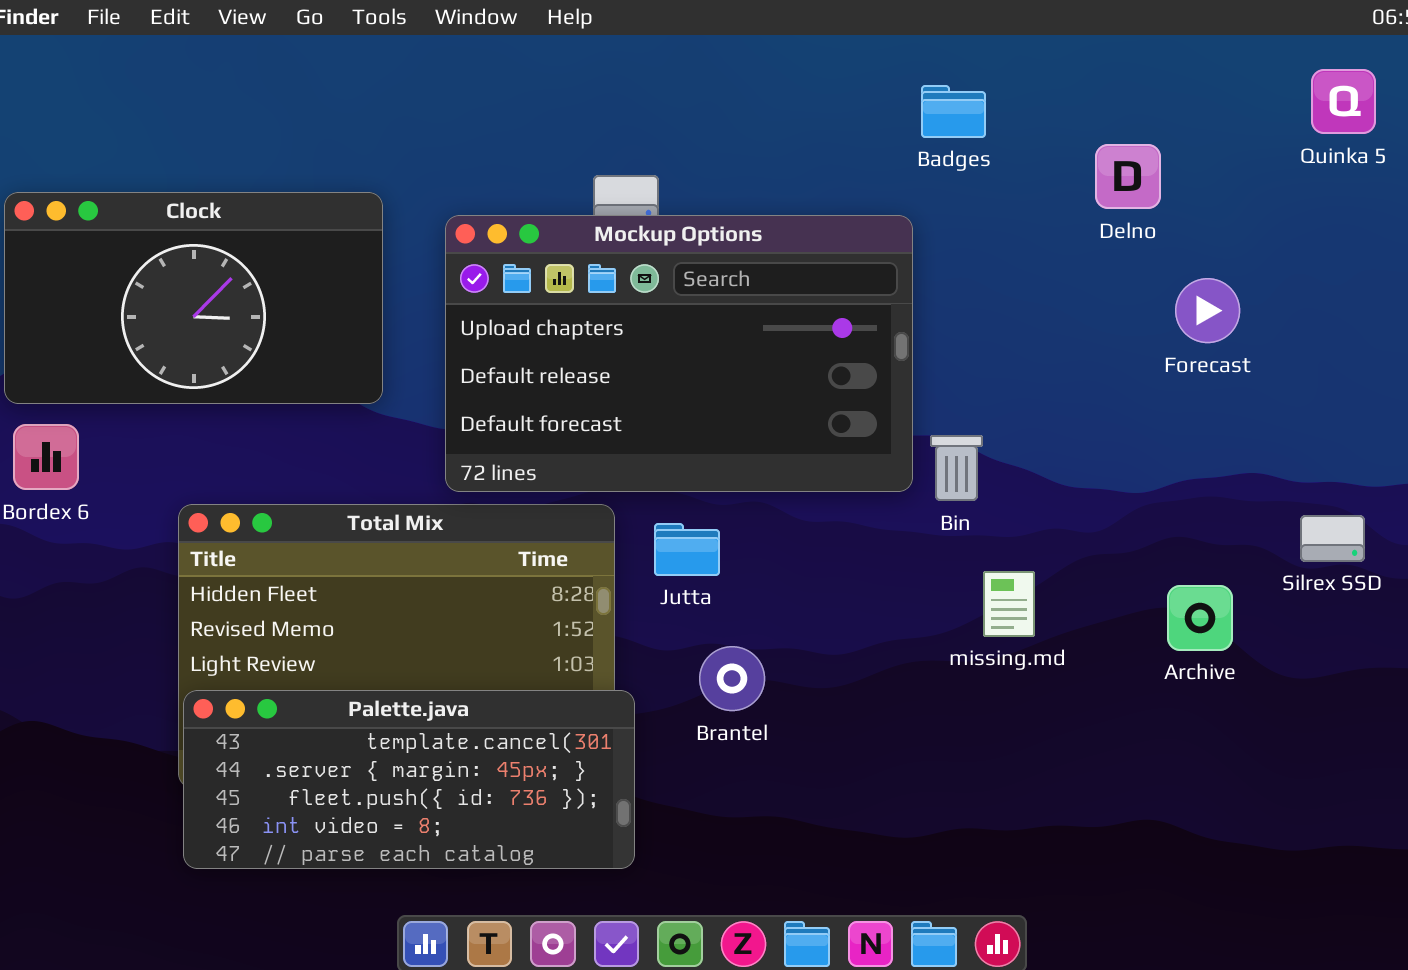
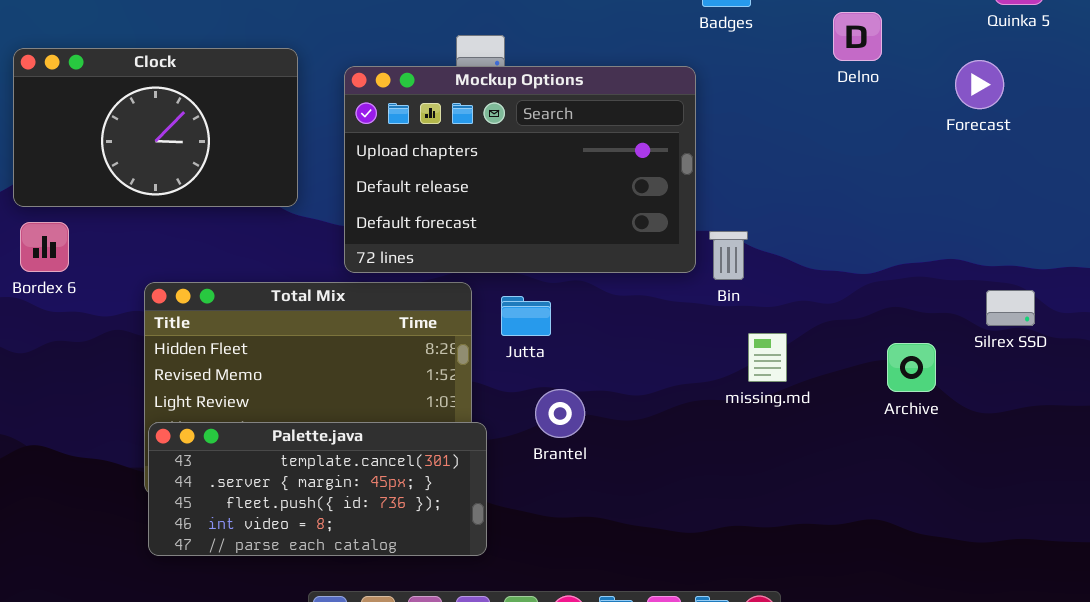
Forecast: [1175,278,1240,343] -> [955,60,1004,109], moved

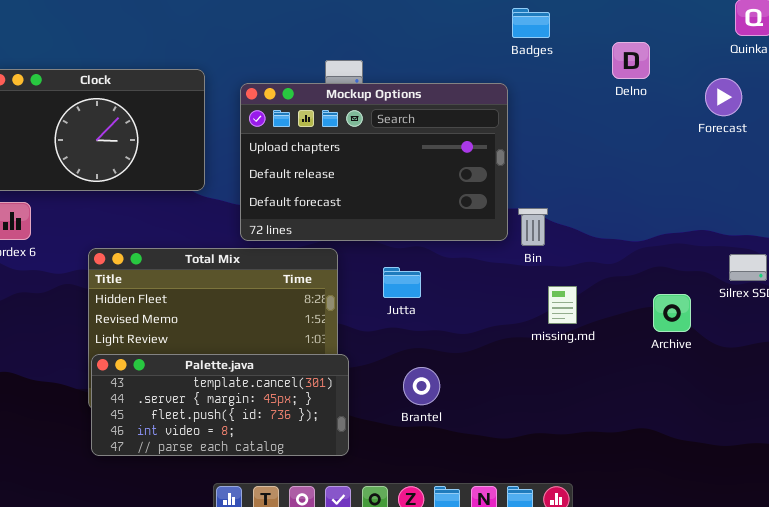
Jutta: [501,296,551,336] -> [383,267,421,298], moved
Brantel: [535,389,585,438] -> [403,367,440,405], moved

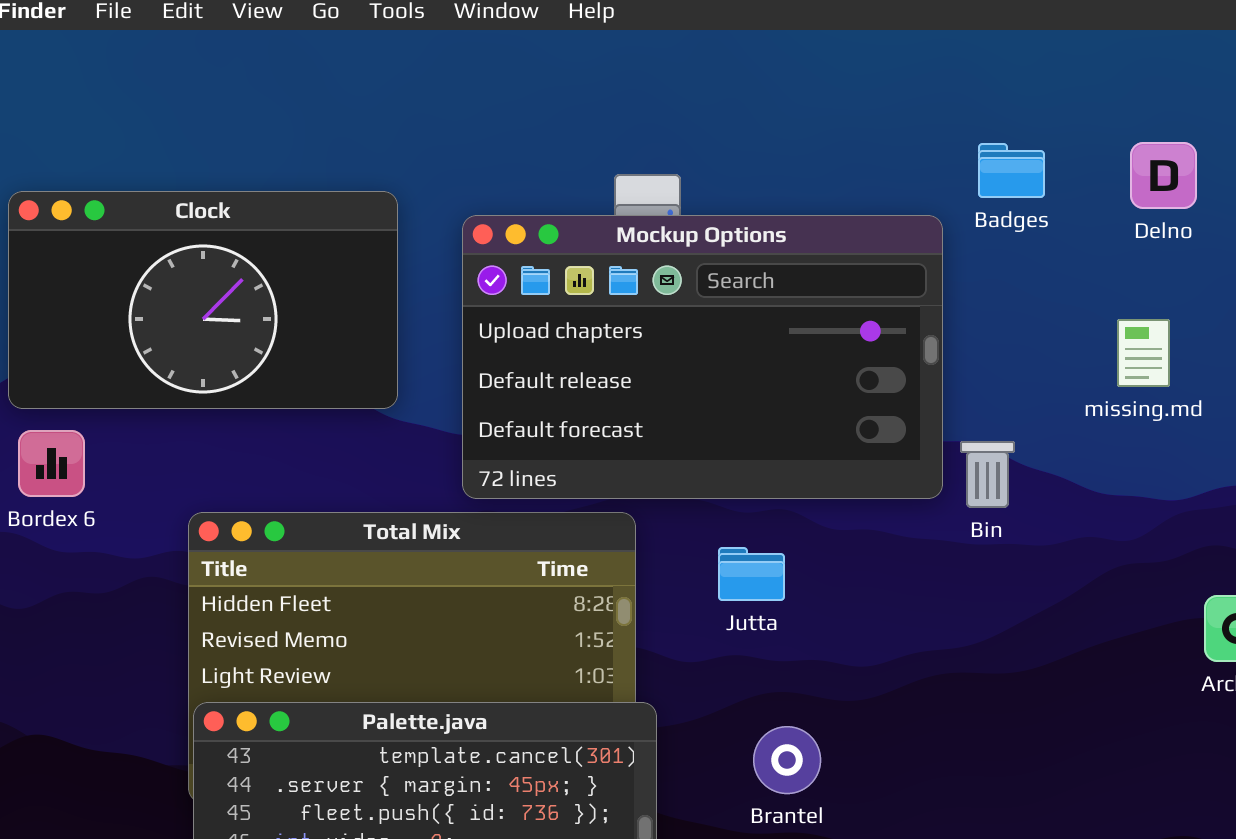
Badges: [512,8,550,38] -> [978,143,1045,198], moved
missing.md: [548,286,577,324] -> [1117,319,1170,387], moved

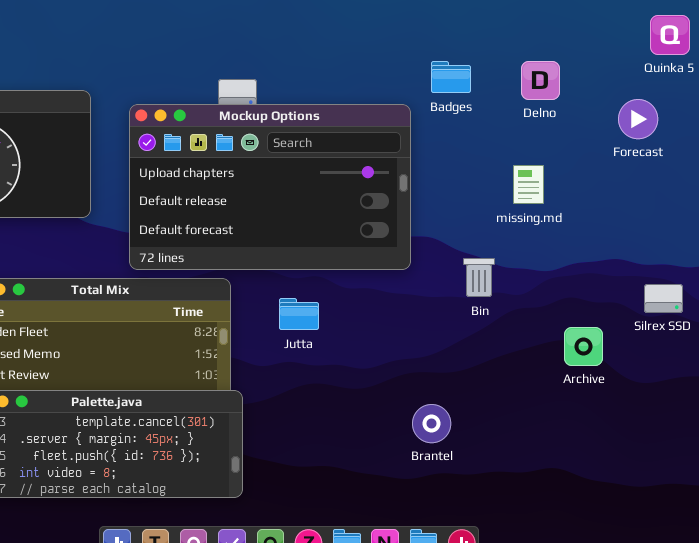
Bin: [960,441,1015,508] -> [463,258,495,297], moved
Brantel: [753,726,821,794] -> [412,404,451,443], moved

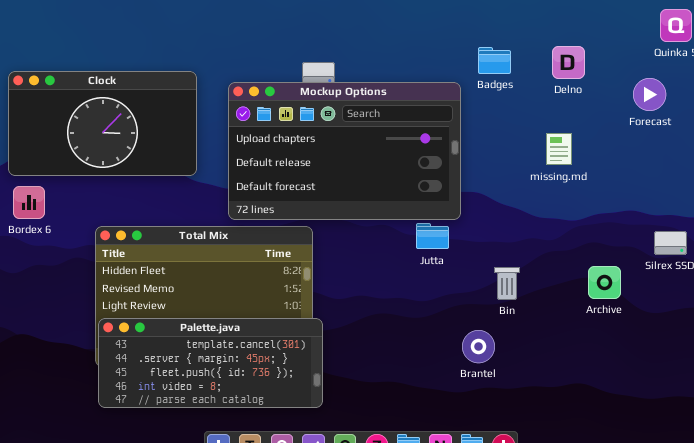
Bin: [463,258,495,297] -> [494,267,520,300], moved
Jutta: [279,298,319,330] -> [416,223,449,249], moved

